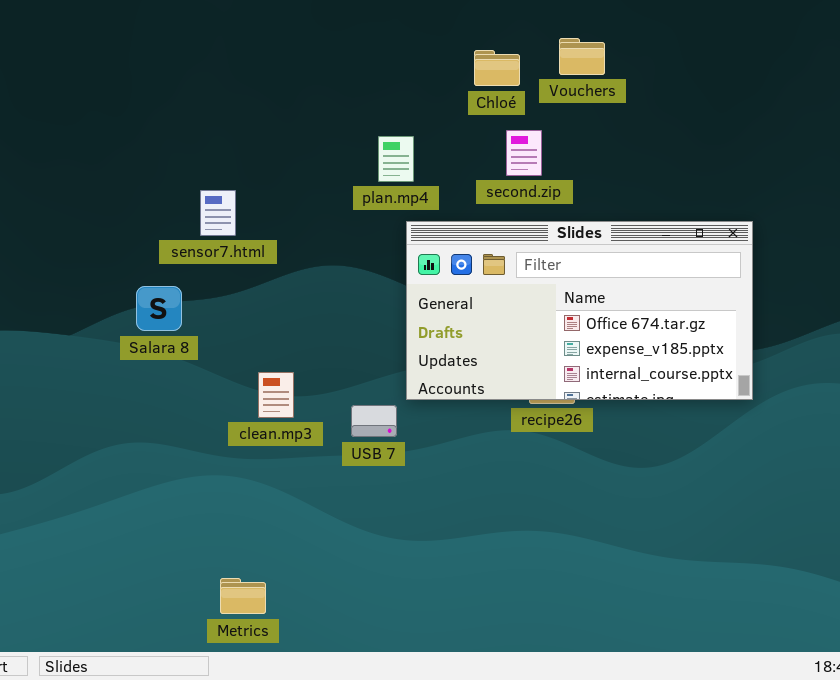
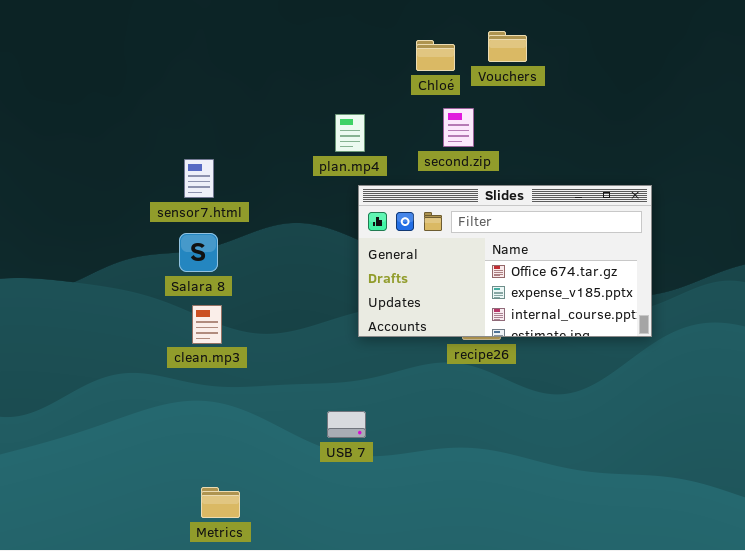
Salara 8: [136,286,182,331] -> [179,233,218,272], moved
clean.mp3: [258,372,294,418] -> [192,305,222,344], moved
USB 7: [351,405,397,437] -> [327,411,366,438], moved

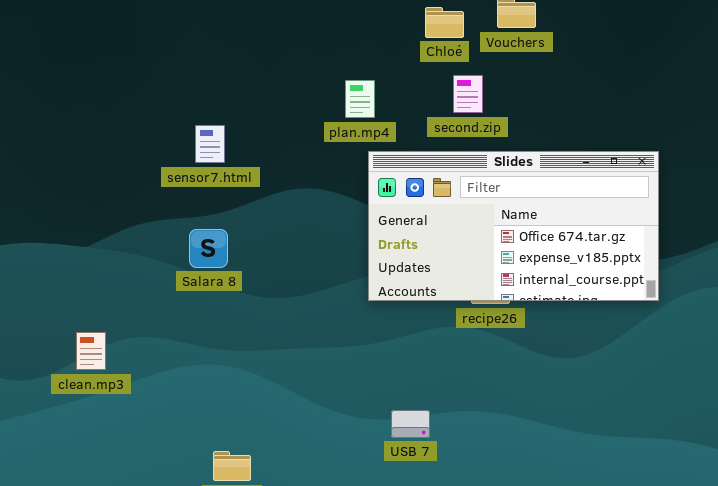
Salara 8: [179,233,218,272] -> [189,229,228,268], moved
clean.mp3: [192,305,222,344] -> [76,332,106,370], moved
USB 7: [327,411,366,438] -> [391,410,430,438], moved

